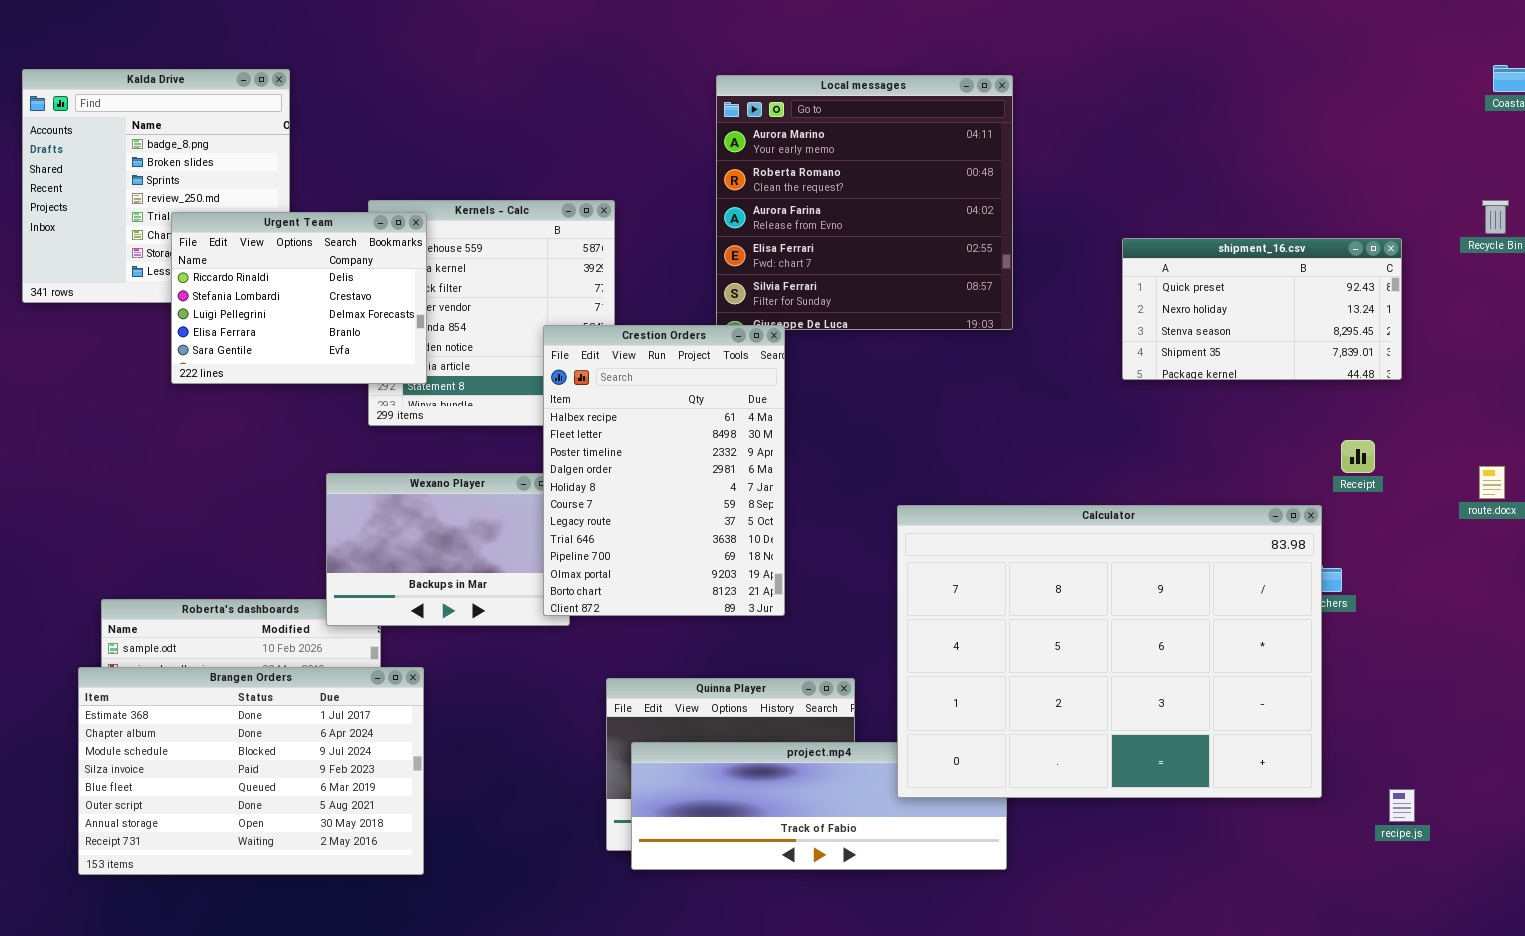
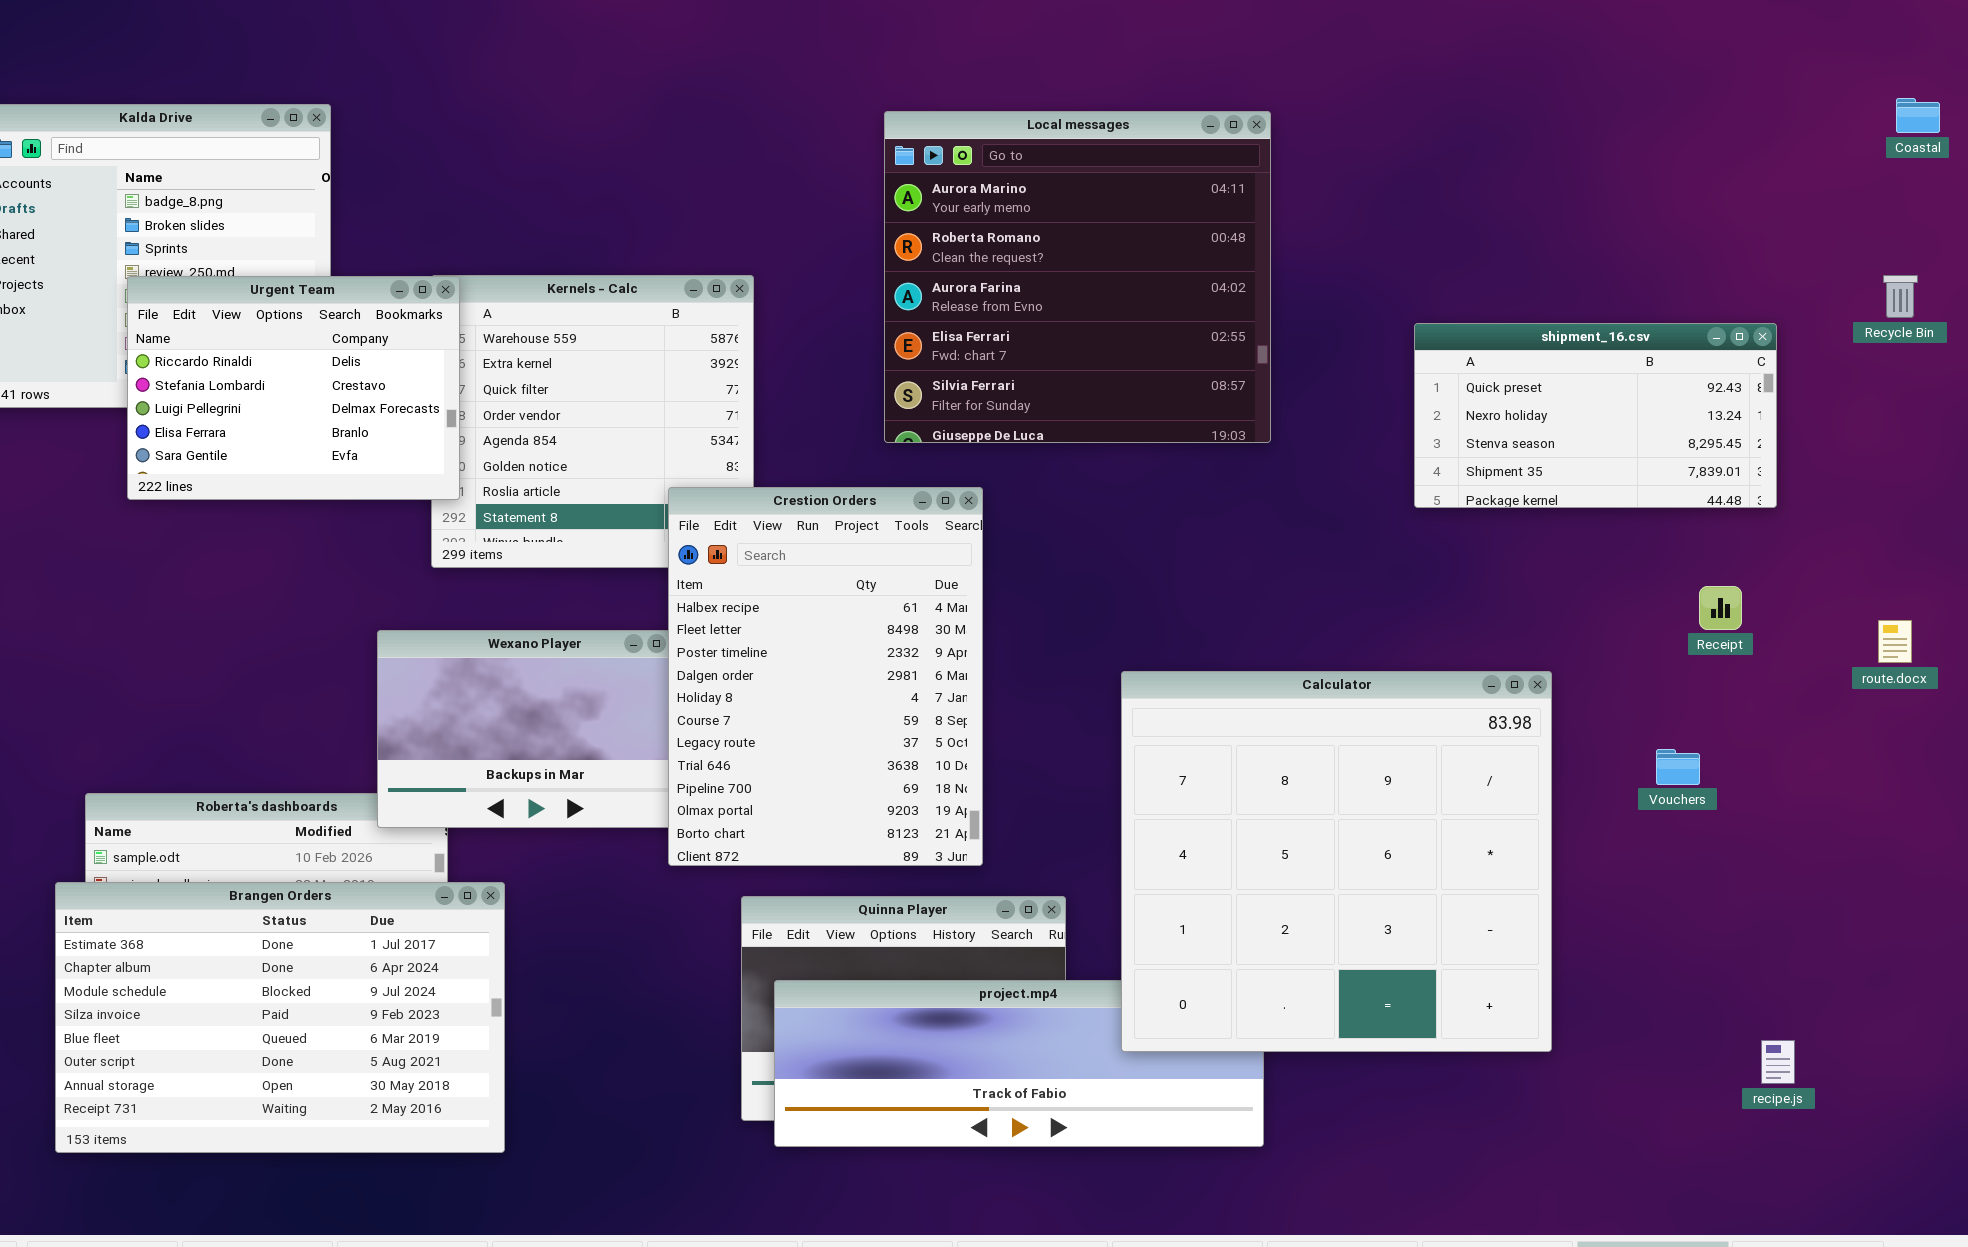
Urgent Team: [171,212,427,384] -> [127,276,460,500], moved
Crestion Orders: [543,325,785,616] -> [668,487,983,866], moved
Calculator: [897,505,1322,798] -> [1121,671,1552,1052], resized

